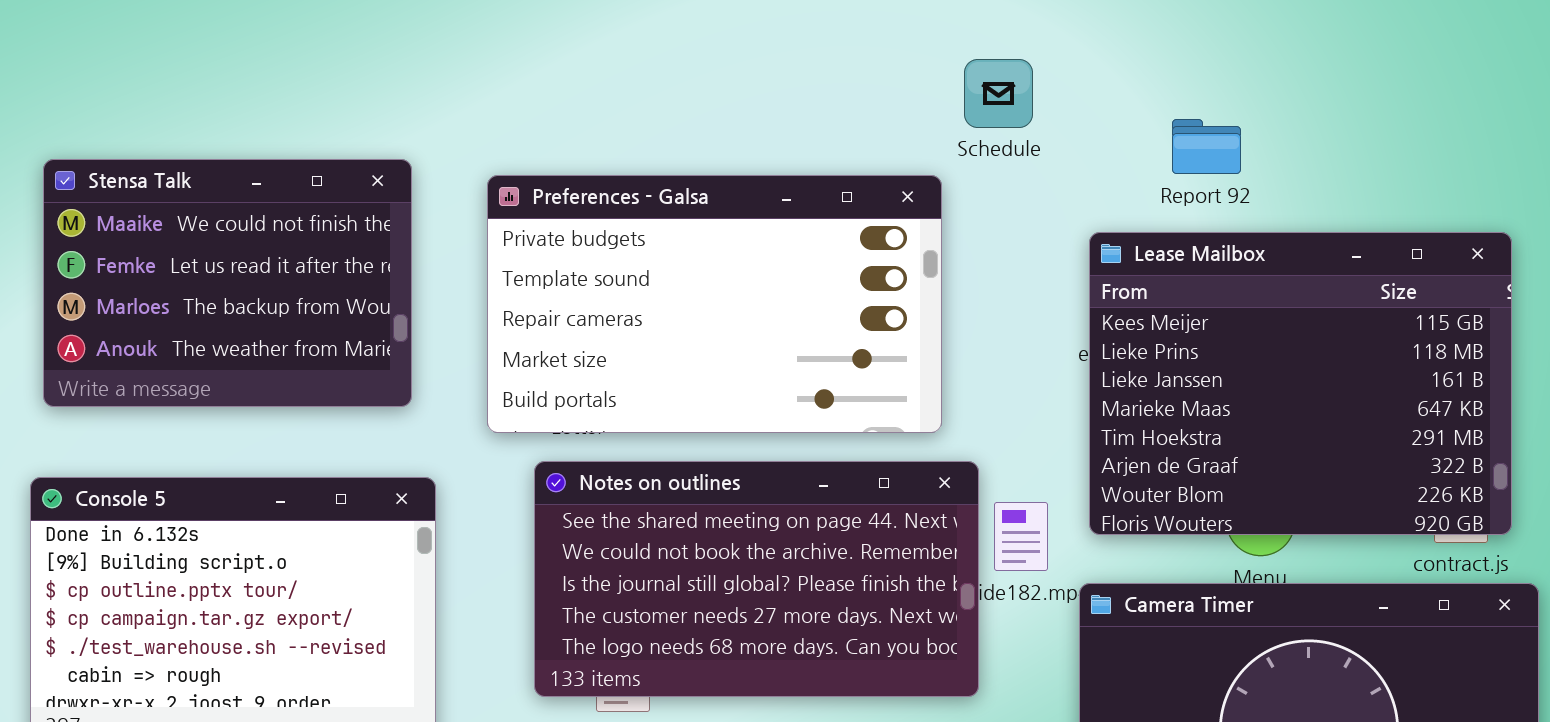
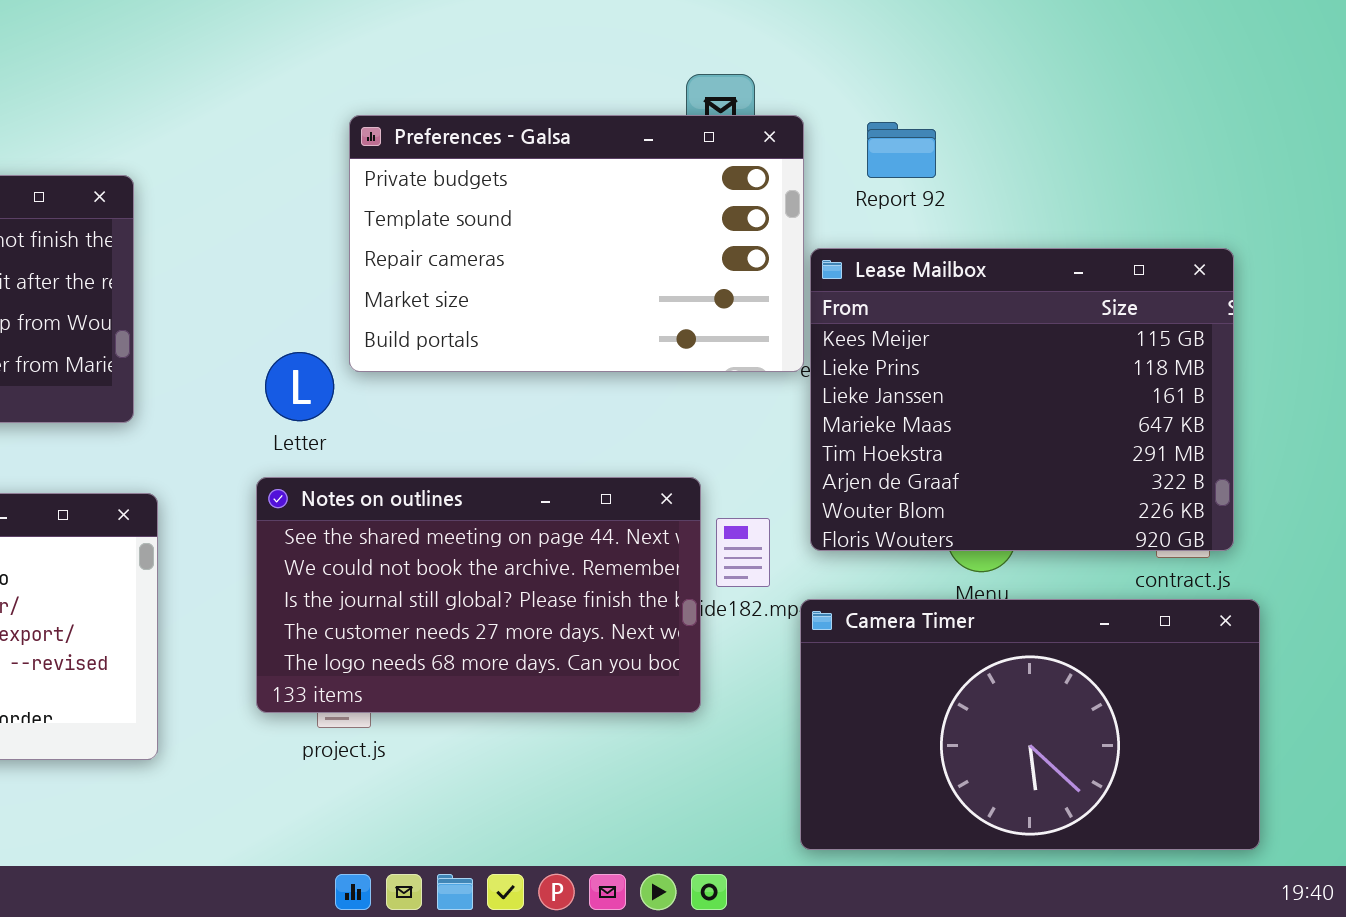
Report 92: [1172,119,1241,174] -> [867,122,936,178], moved
Preferences - Galsa: [487,175,942,433] -> [349,115,804,372], moved

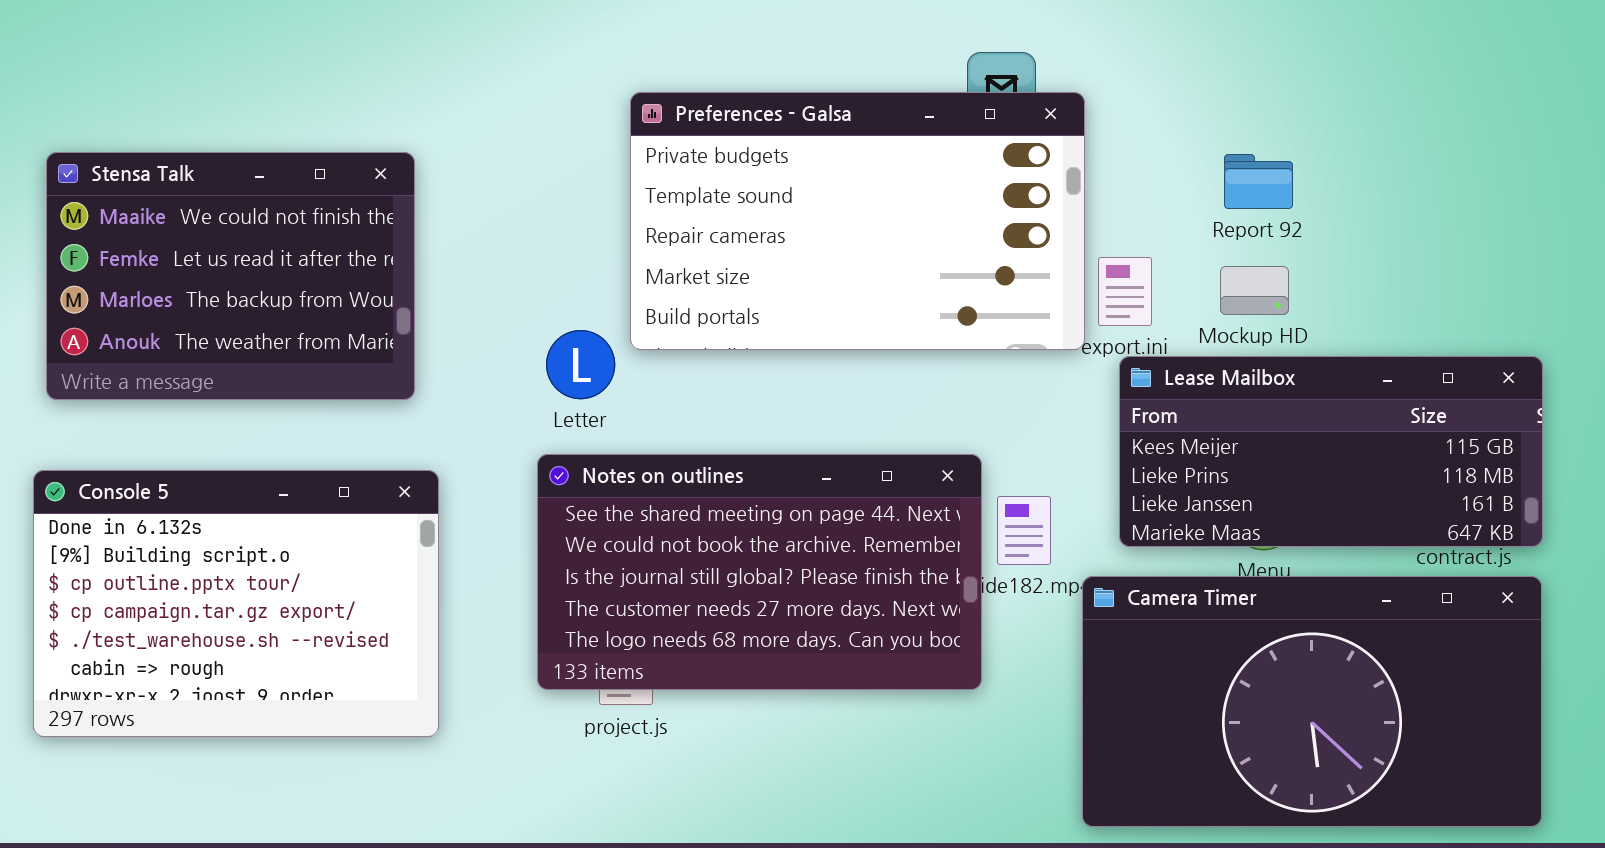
Report 92: [867,122,936,178] -> [1224,154,1293,209], moved
Lease Mailbox: [810,248,1234,551] -> [1119,356,1543,547], moved, resized

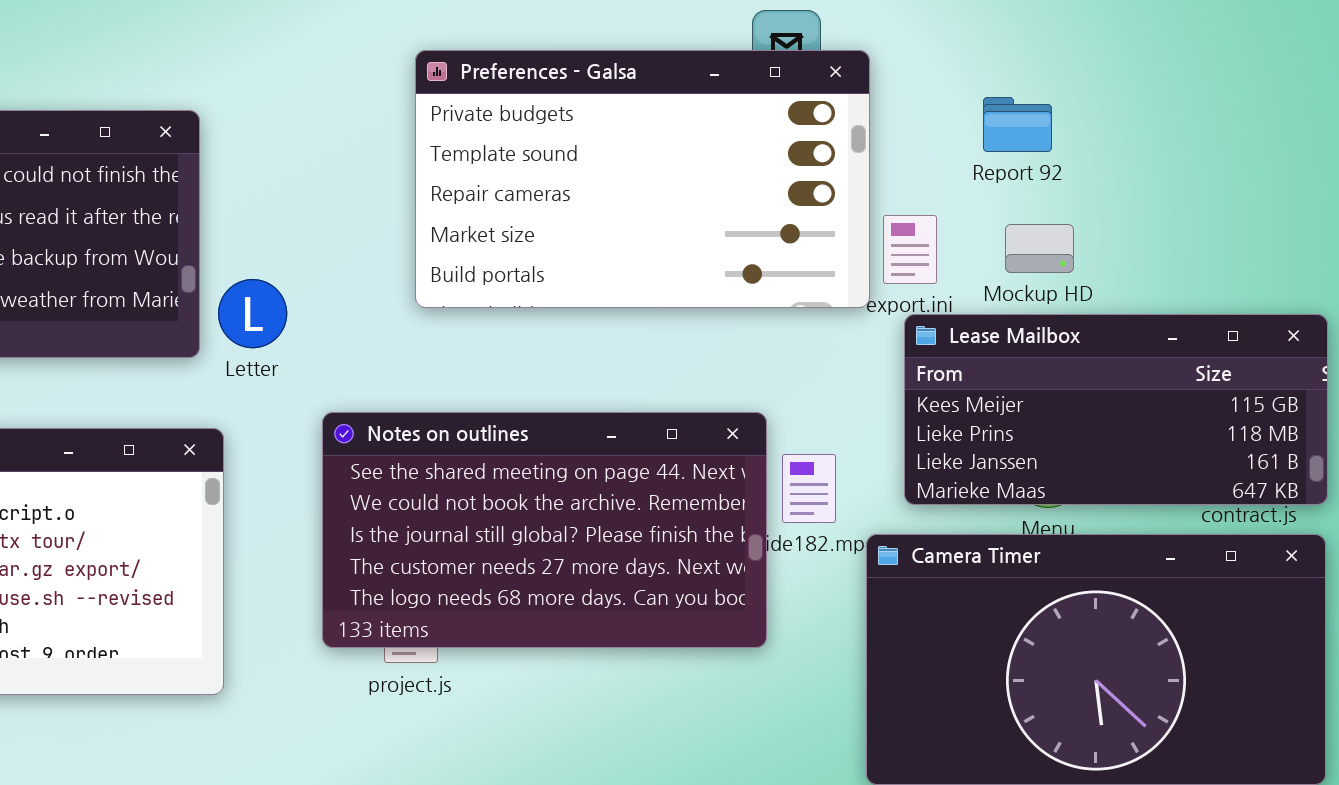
Report 92: [1224,154,1293,209] -> [983,97,1052,152], moved
Letter: [546,330,615,399] -> [218,279,287,348], moved

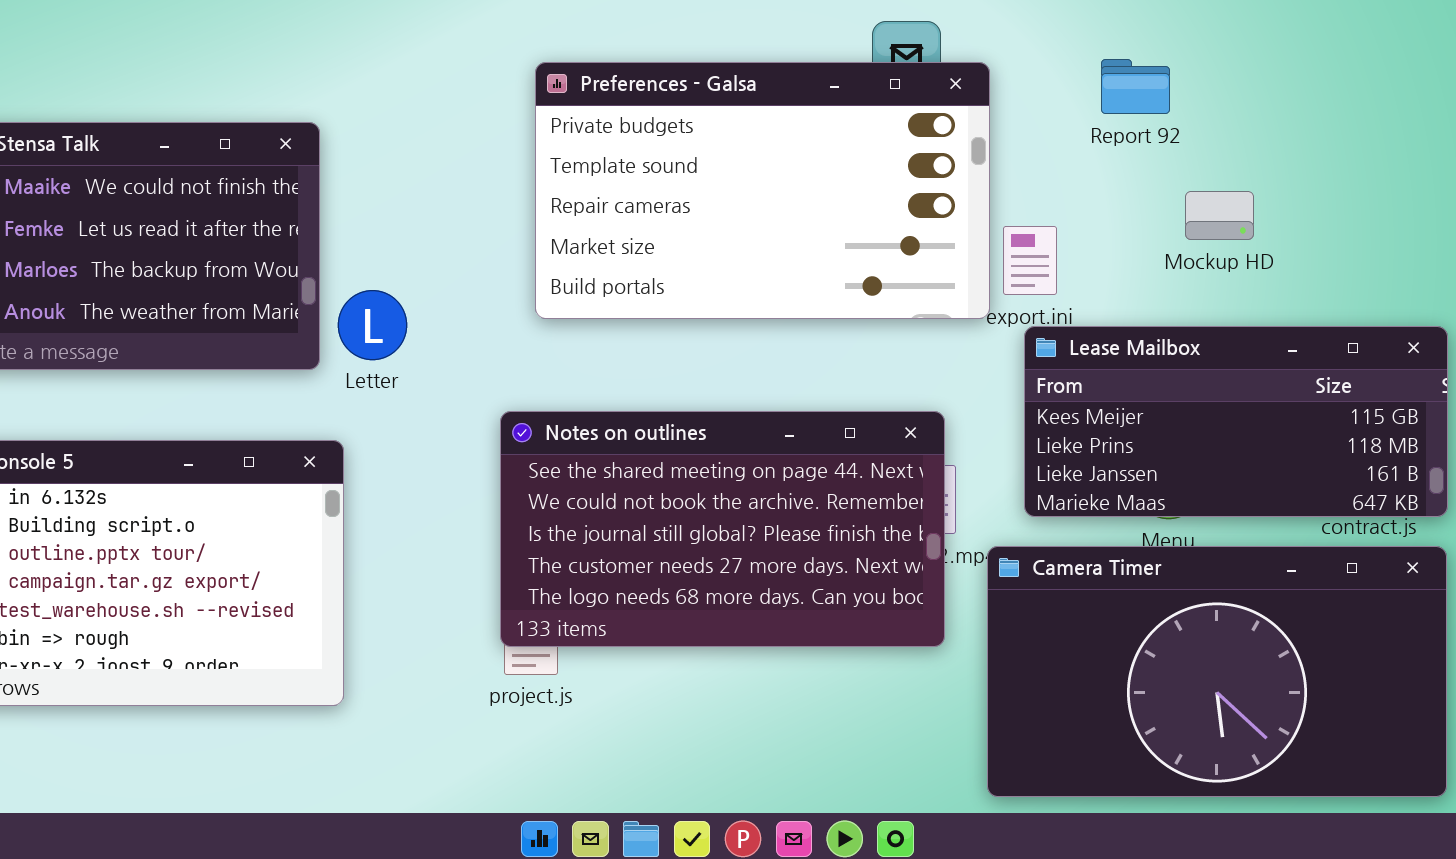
Report 92: [983,97,1052,152] -> [1101,59,1170,114], moved
Mockup HD: [1005,224,1074,273] -> [1185,191,1254,240], moved
Notes on outlines: [322,412,767,648] -> [500,411,945,647], moved

